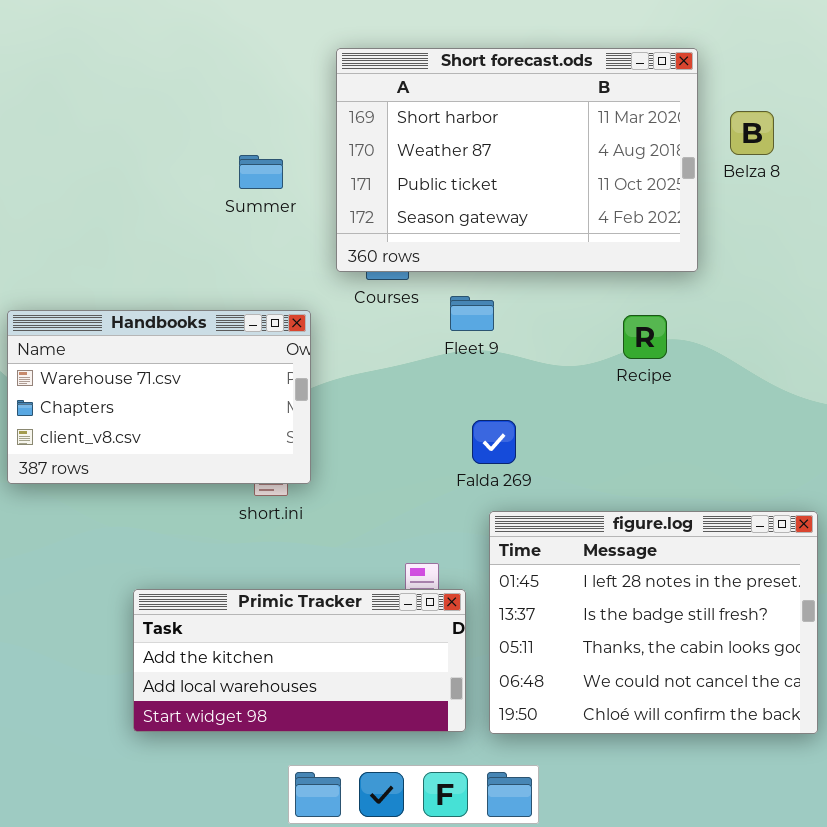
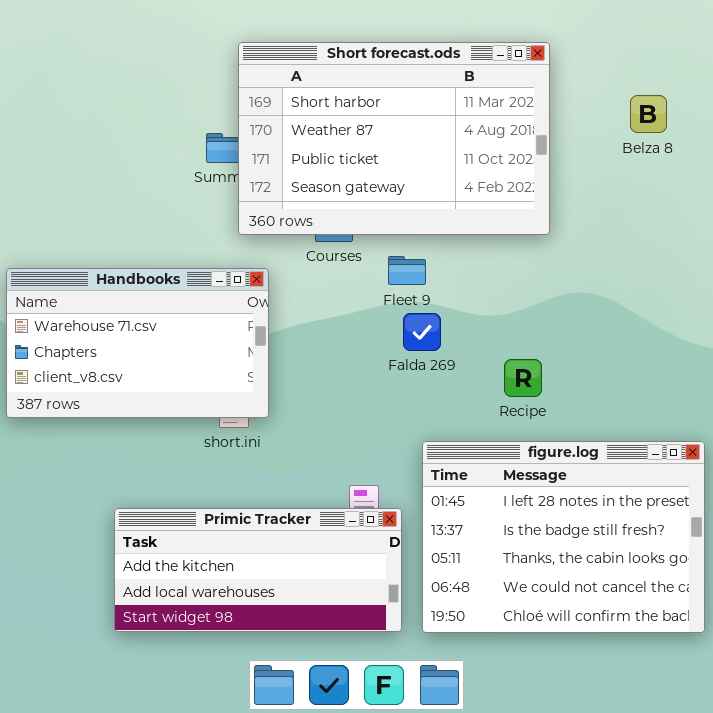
Short forecast.ods: [336,48,698,272] -> [238,42,550,235], moved
Recipe: [623,315,667,359] -> [504,359,542,397], moved
Falda 269: [472,420,516,464] -> [403,313,441,351], moved

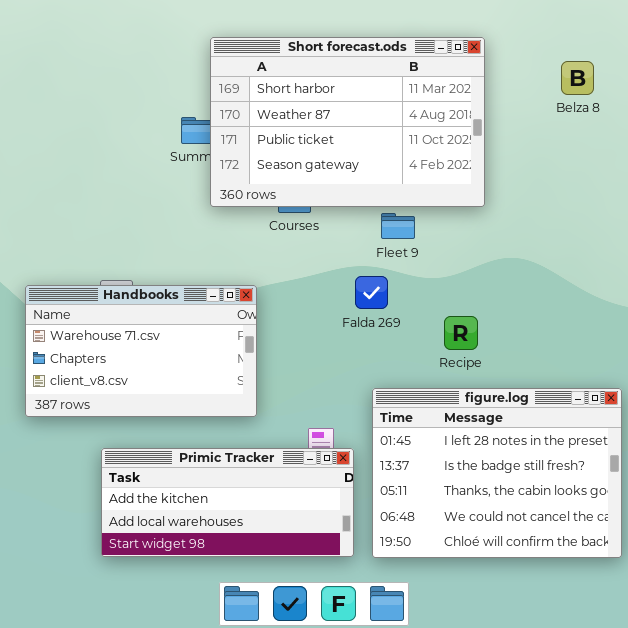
Belza 8: [630,95,667,133] -> [561,61,594,95], moved
Fleet 9: [388,256,426,285] -> [381,213,415,239], moved
Handbooks: [6,268,269,418] -> [25,285,257,417], moved

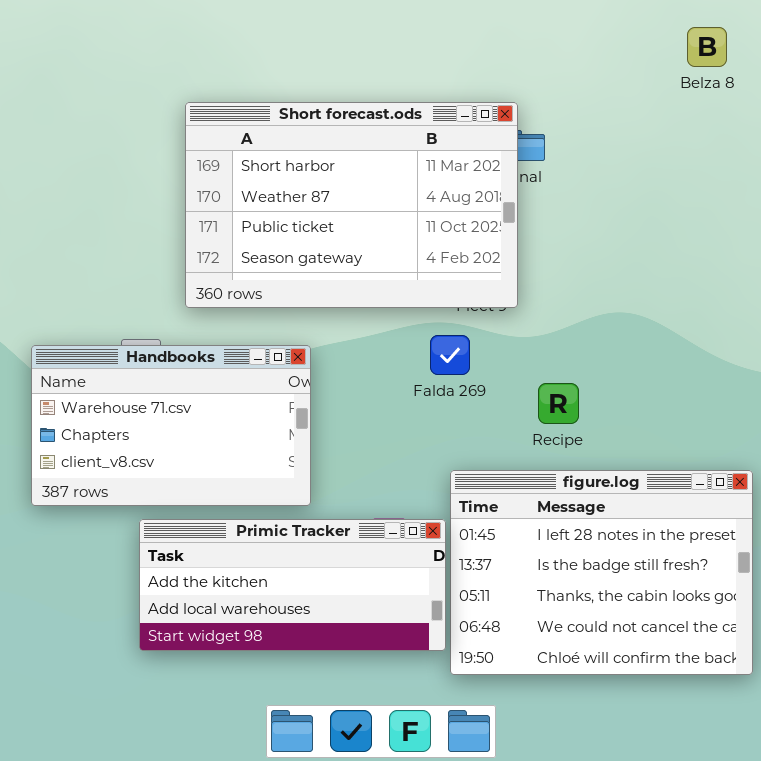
Short forecast.ods: [210,37,485,207] -> [185,102,518,308], moved
Belza 8: [561,61,594,95] -> [687,27,727,67], moved
Primic Tracker: [101,448,354,557] -> [139,519,446,651], moved

